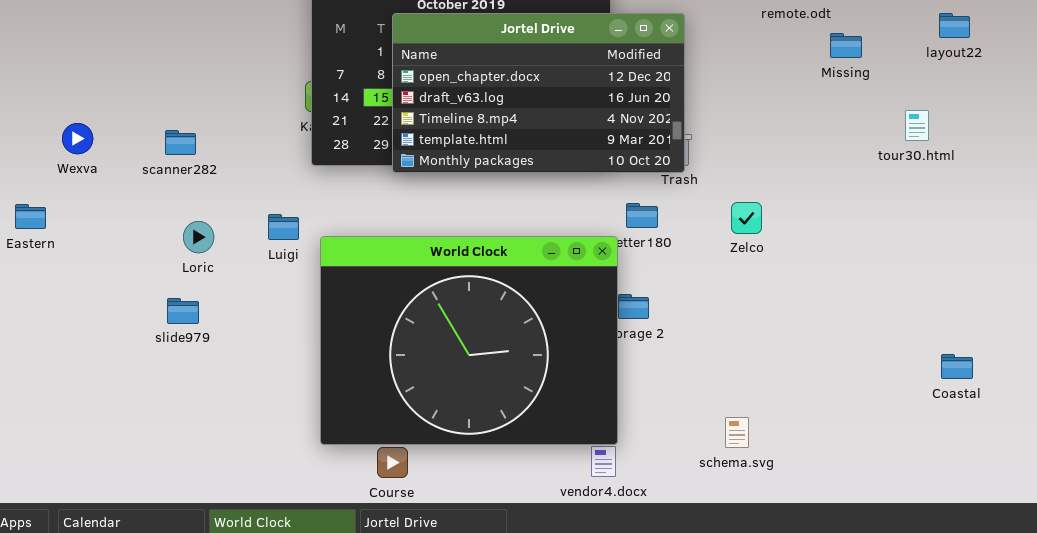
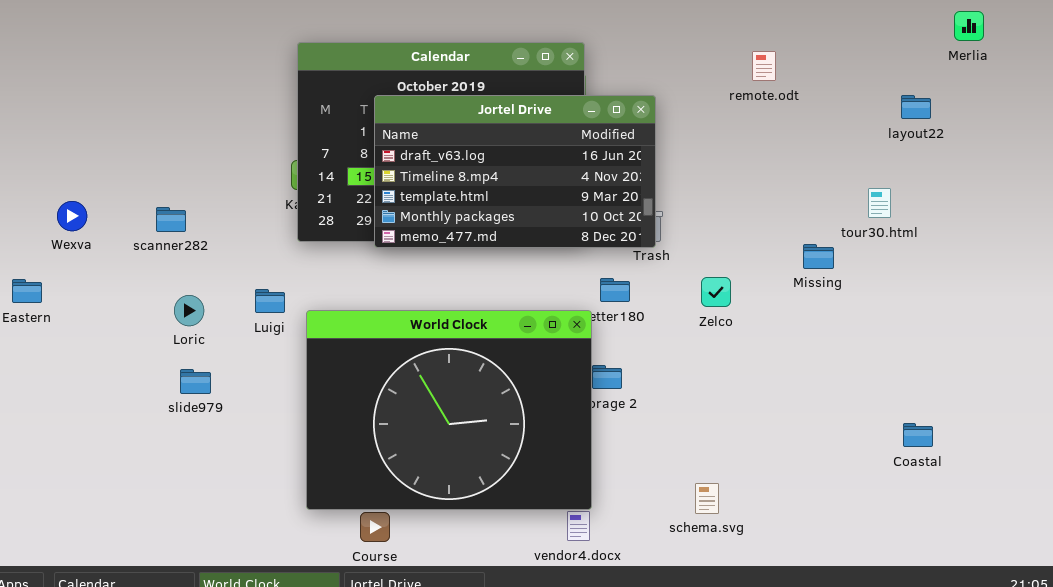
Jortel Drive: [392,13,685,173] -> [374,95,656,248], scrolled down 1 row
Missing: [830,33,862,58] -> [803,244,834,269], moved
slide979: [167,298,199,324] -> [180,369,211,394], moved

